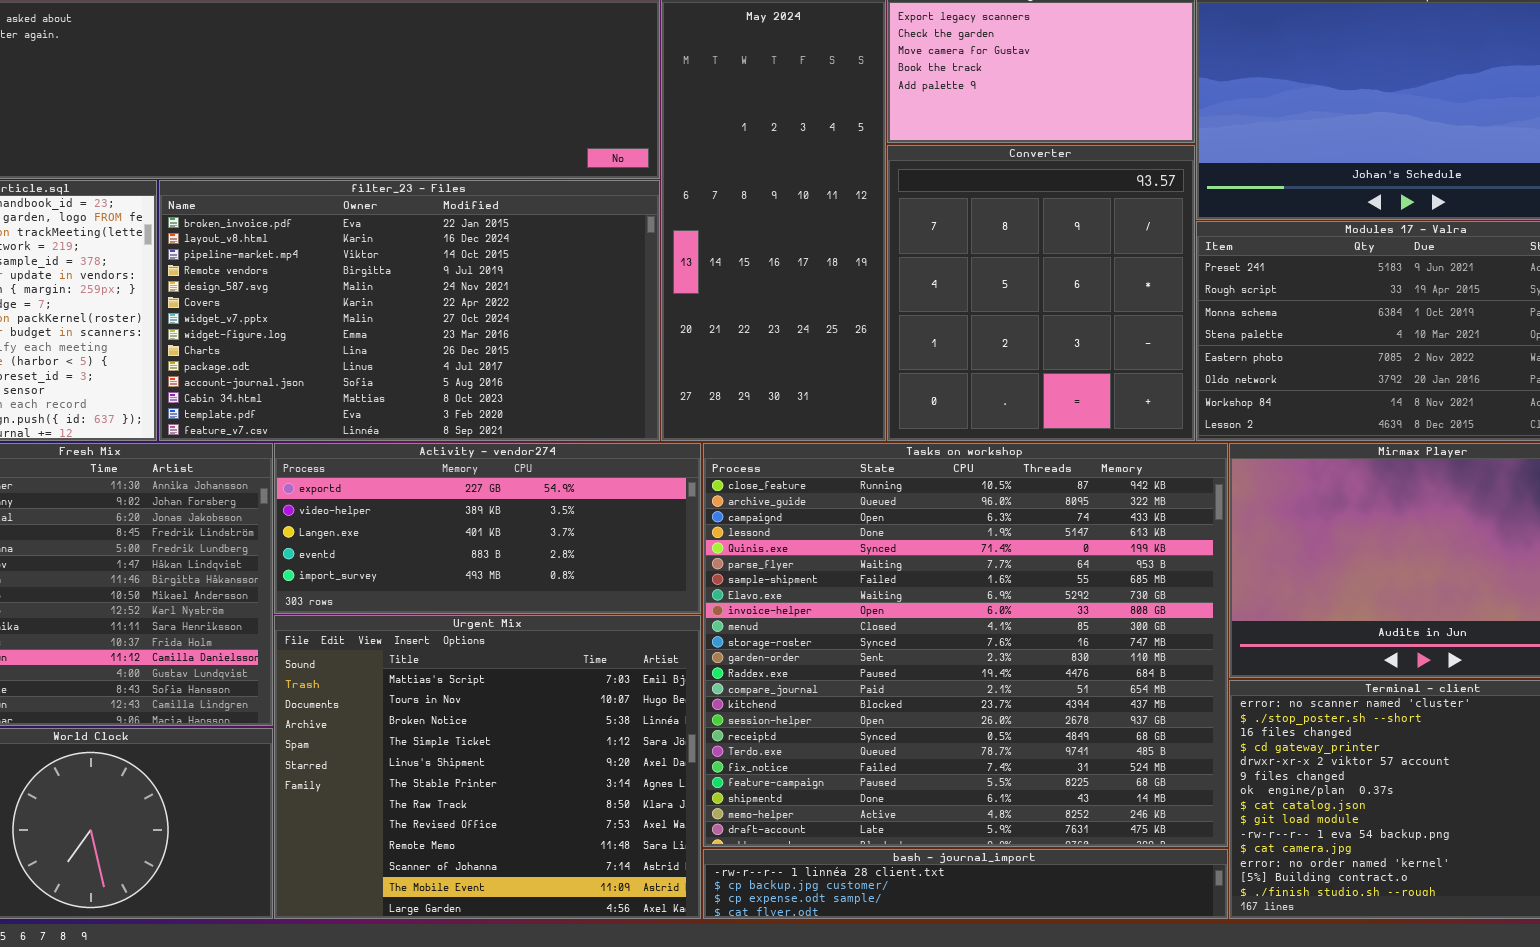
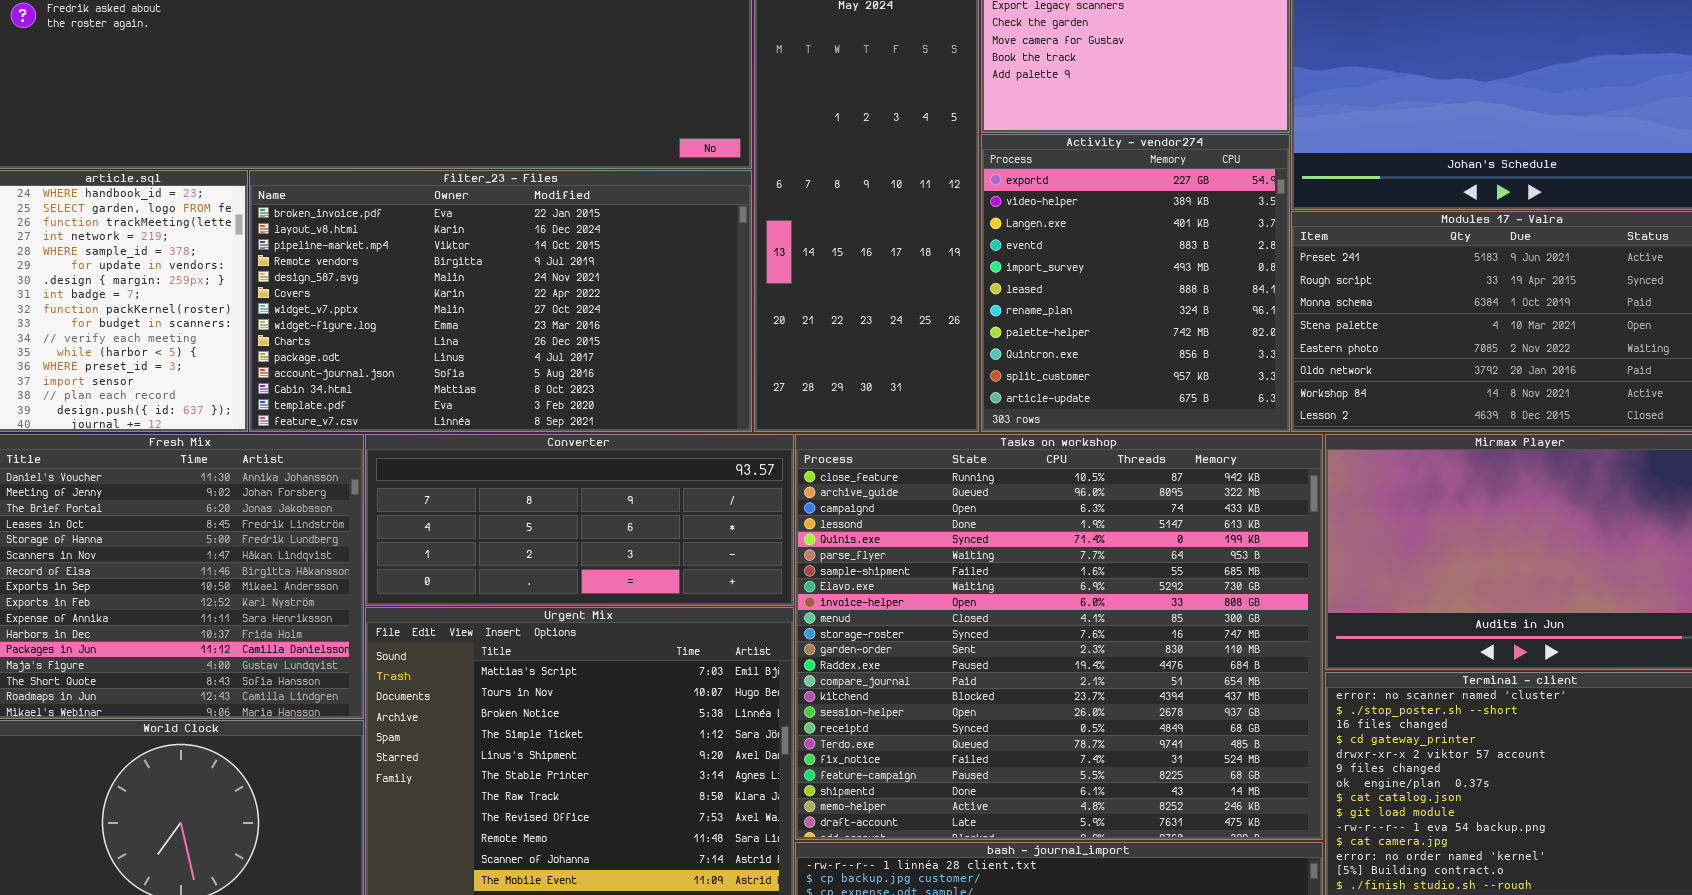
Converter: [887,145,1195,441] -> [365,434,794,606], moved, resized
Activity - vendor274: [274,443,701,614] -> [981,134,1290,432], moved, resized

